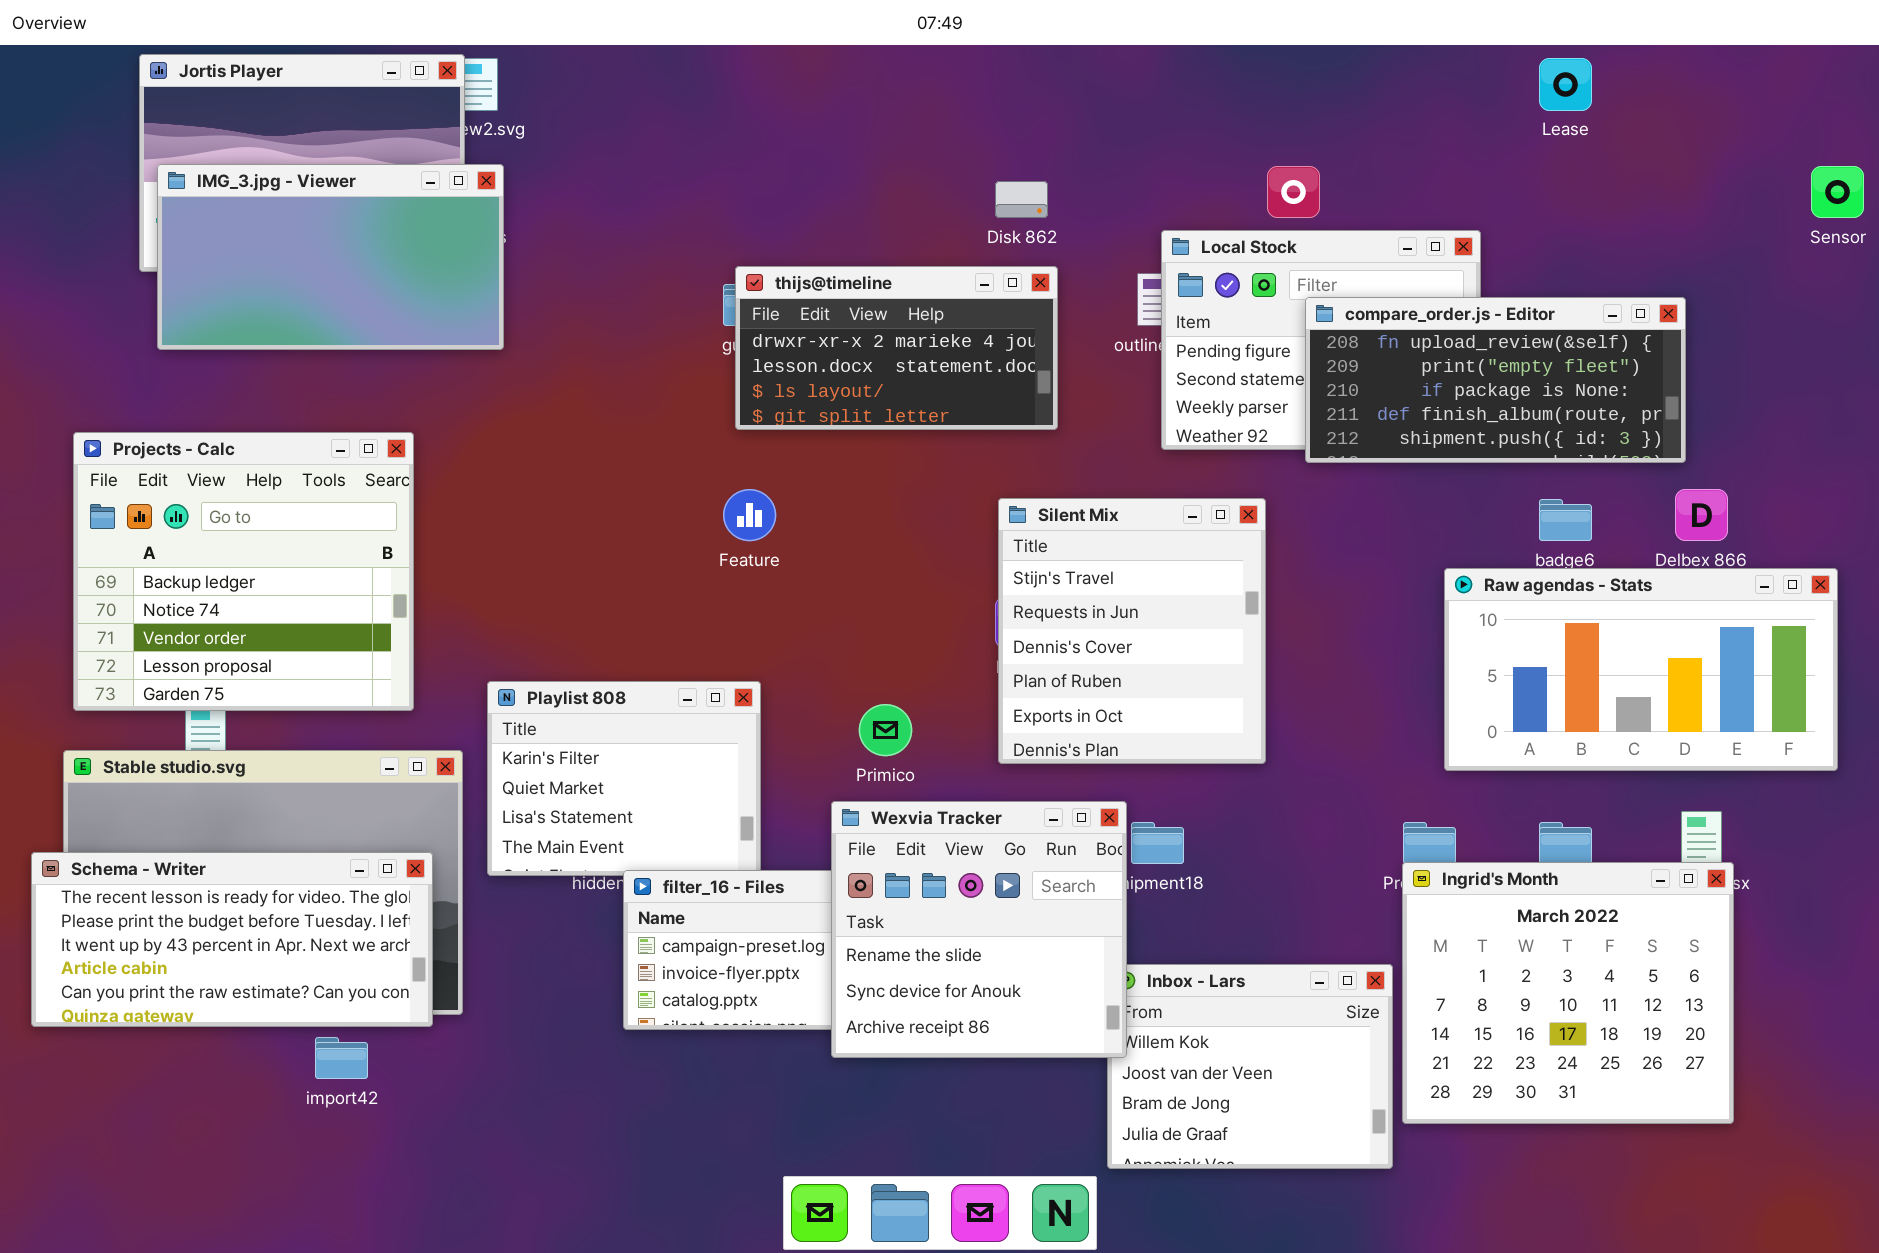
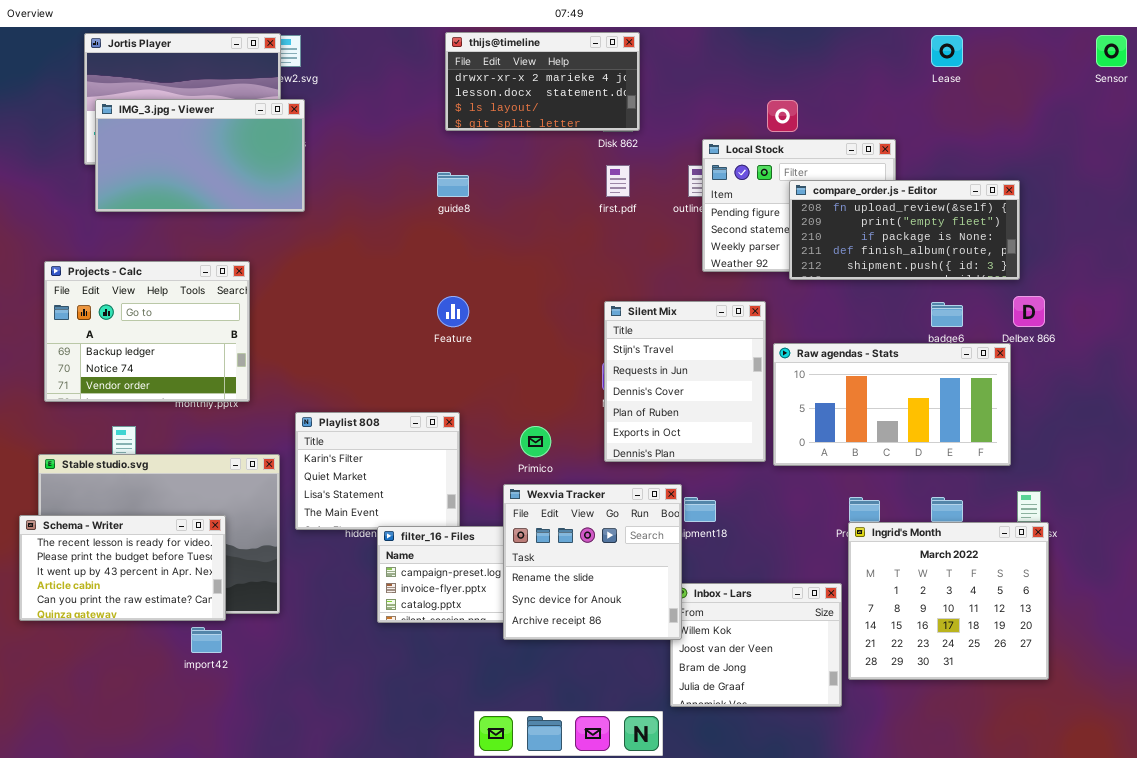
Sensor: [1811,166,1864,218] -> [1096,35,1127,67], moved
thijs@timeline: [735,266,1058,430] -> [445,32,640,131], moved
Projects - Calc: [73,432,414,711] -> [44,261,250,402], resized
Raw agendas - Stats: [1444,568,1838,771] -> [773,343,1011,466], moved
Schema - Writer: [31,852,433,1027] -> [19,515,226,621], resized

